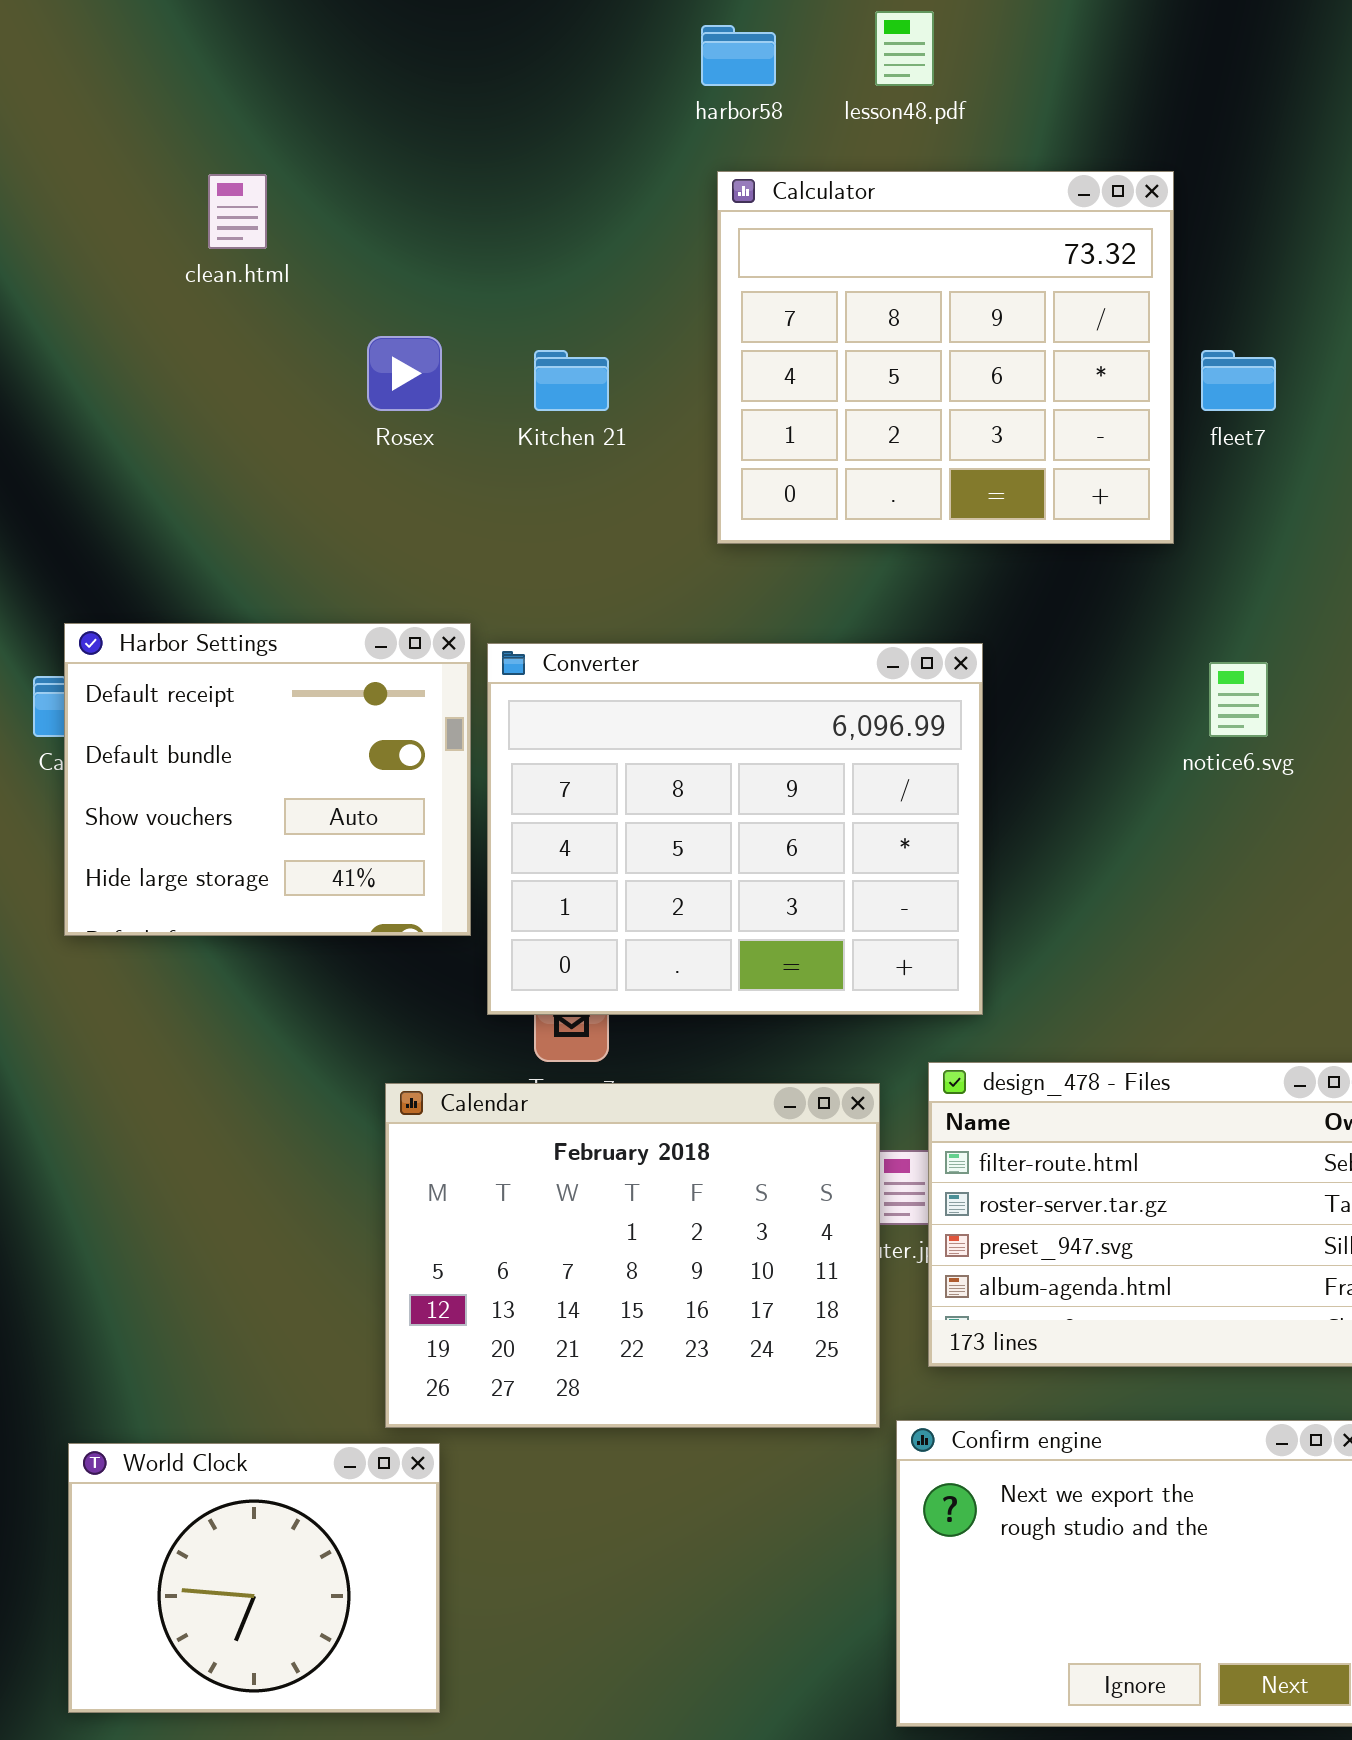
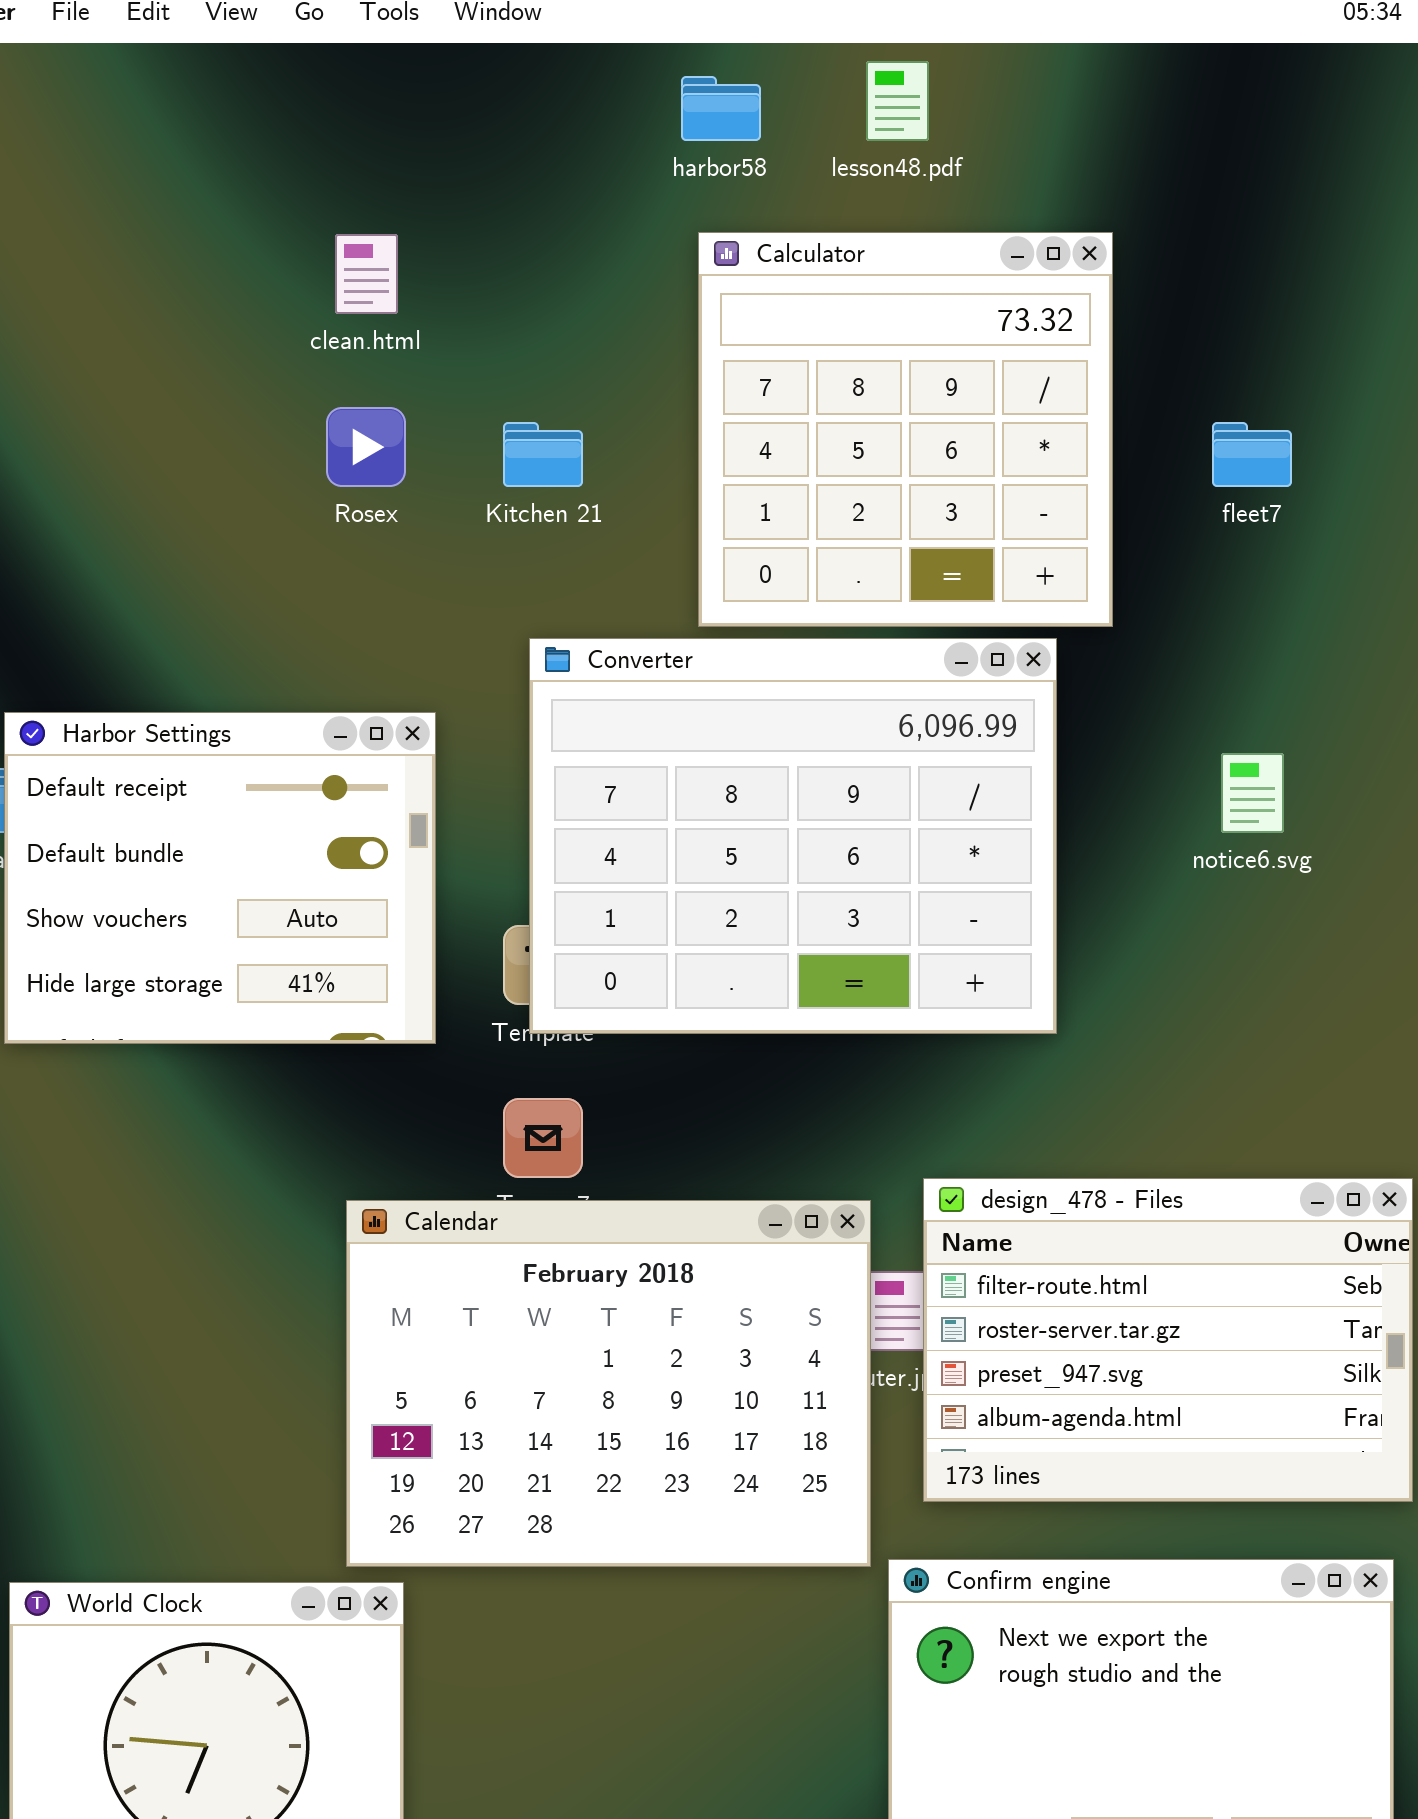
Calculator: [717,171,1174,544] -> [698,232,1113,627], resized
clean.html: [208,174,267,249] -> [335,234,398,314], moved
Converter: [487,643,983,1015] -> [529,638,1057,1034], moved

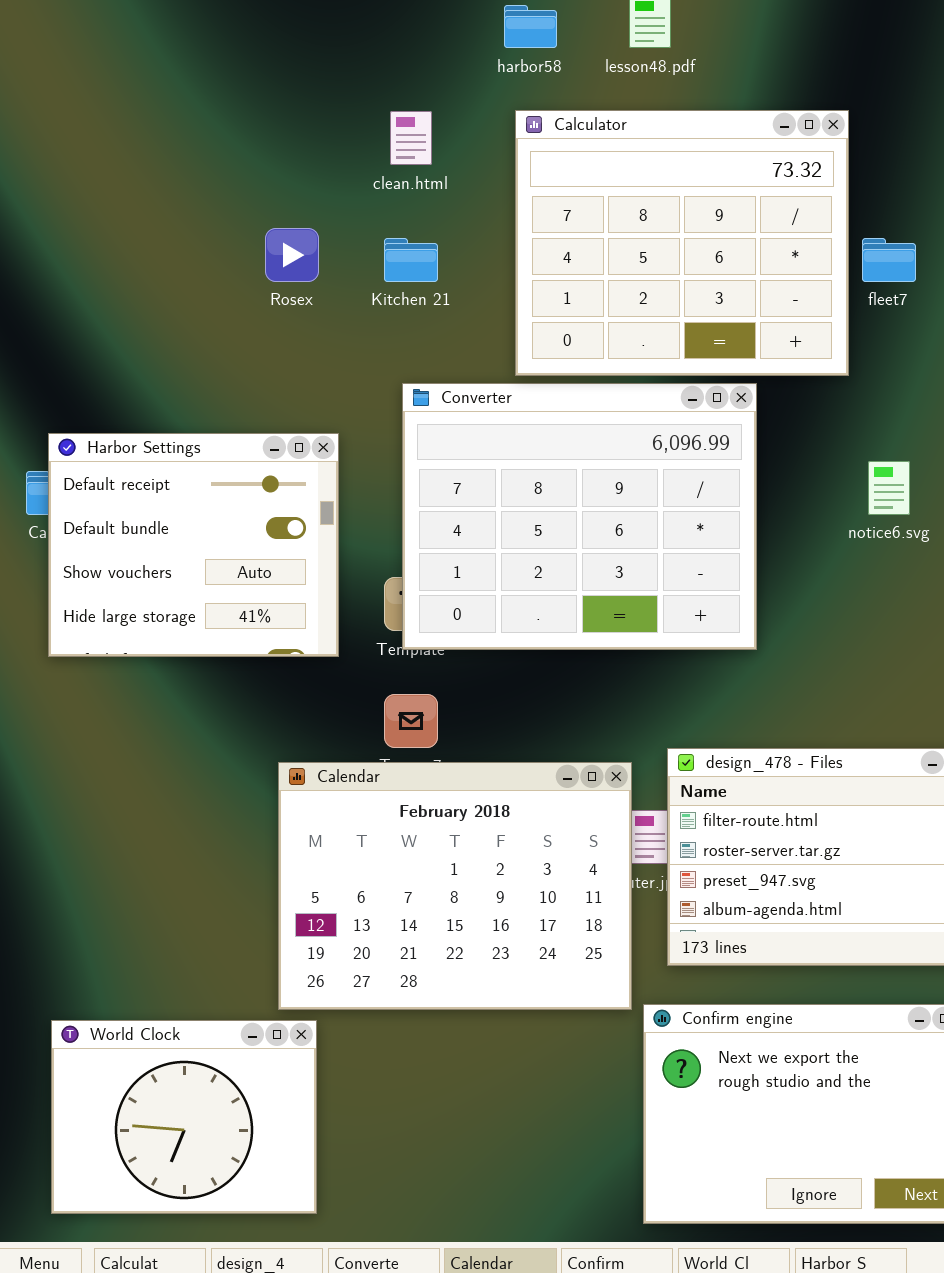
Calculator: [698,232,1113,627] -> [515,110,849,376], resized
clean.html: [335,234,398,314] -> [390,111,432,165], moved

